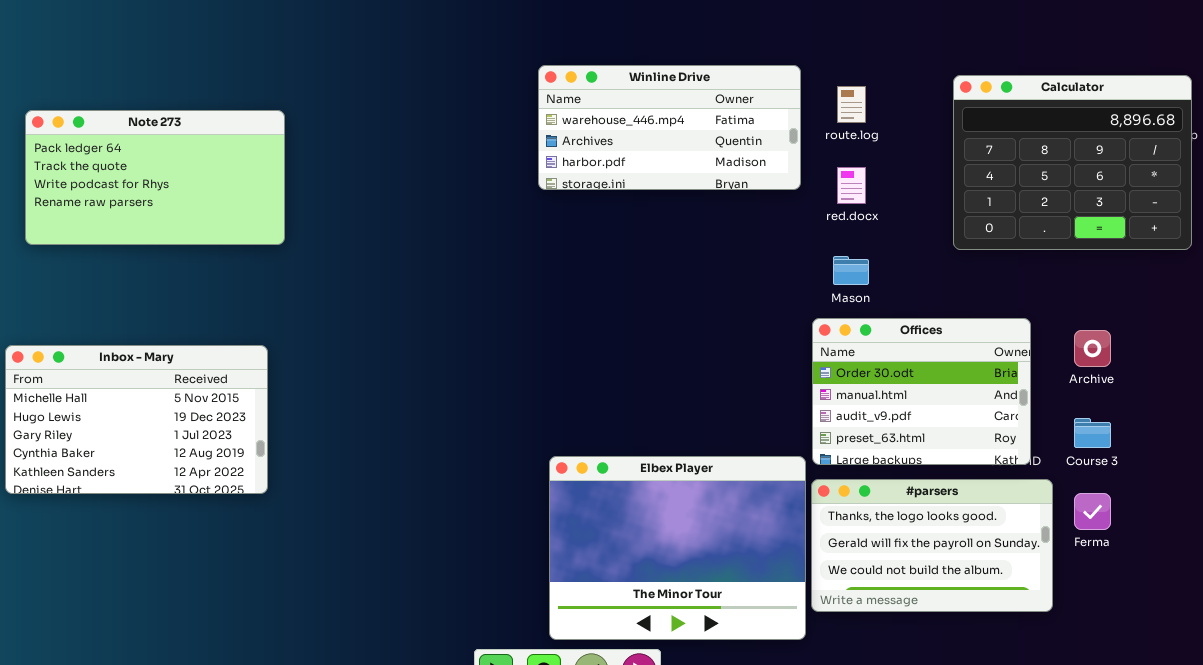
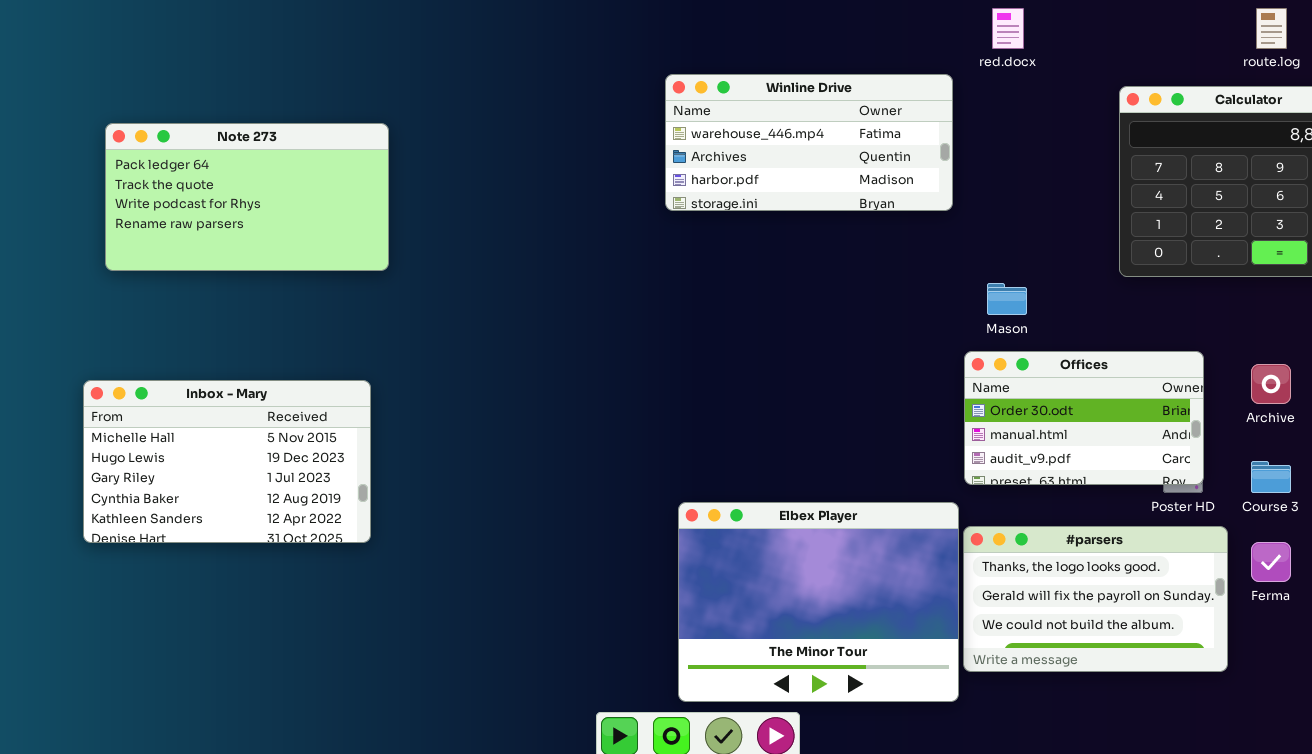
route.log: [837,86,866,123] -> [1256,8,1287,49], moved
red.docx: [837,167,866,204] -> [992,8,1024,49], moved
Offices: [812,318,1031,465] -> [964,351,1204,485], resized

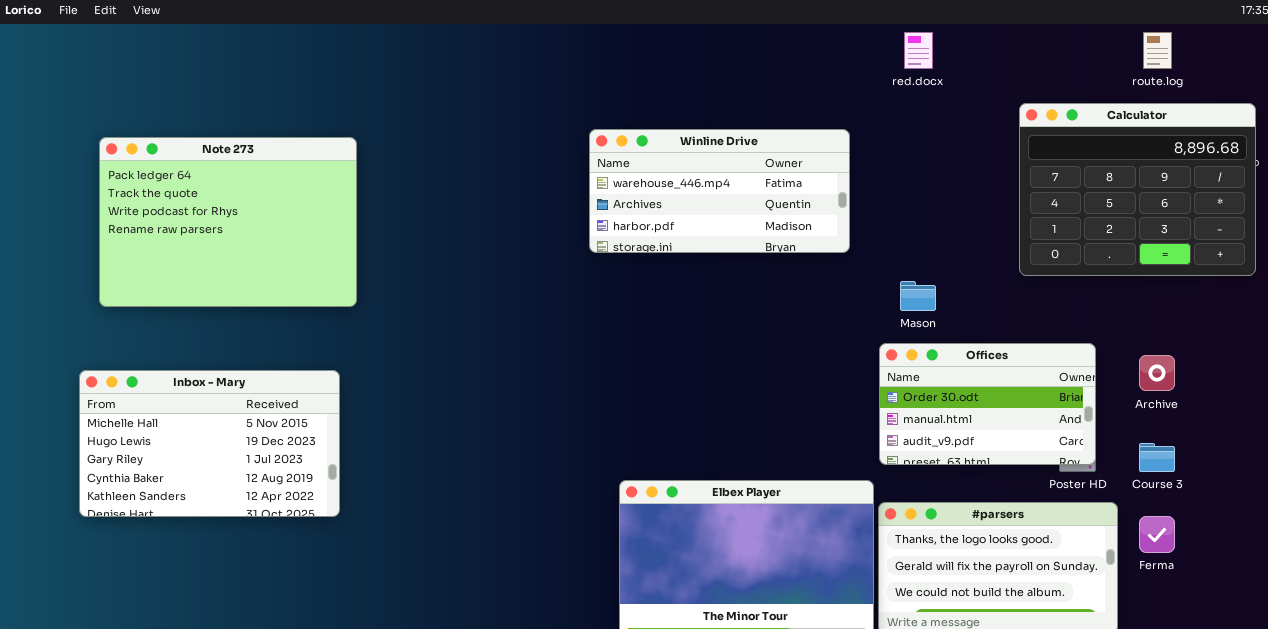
Winline Drive: [665,74,953,211] -> [589,129,850,253], moved
Note 273: [105,123,389,271] -> [99,137,357,307], resized

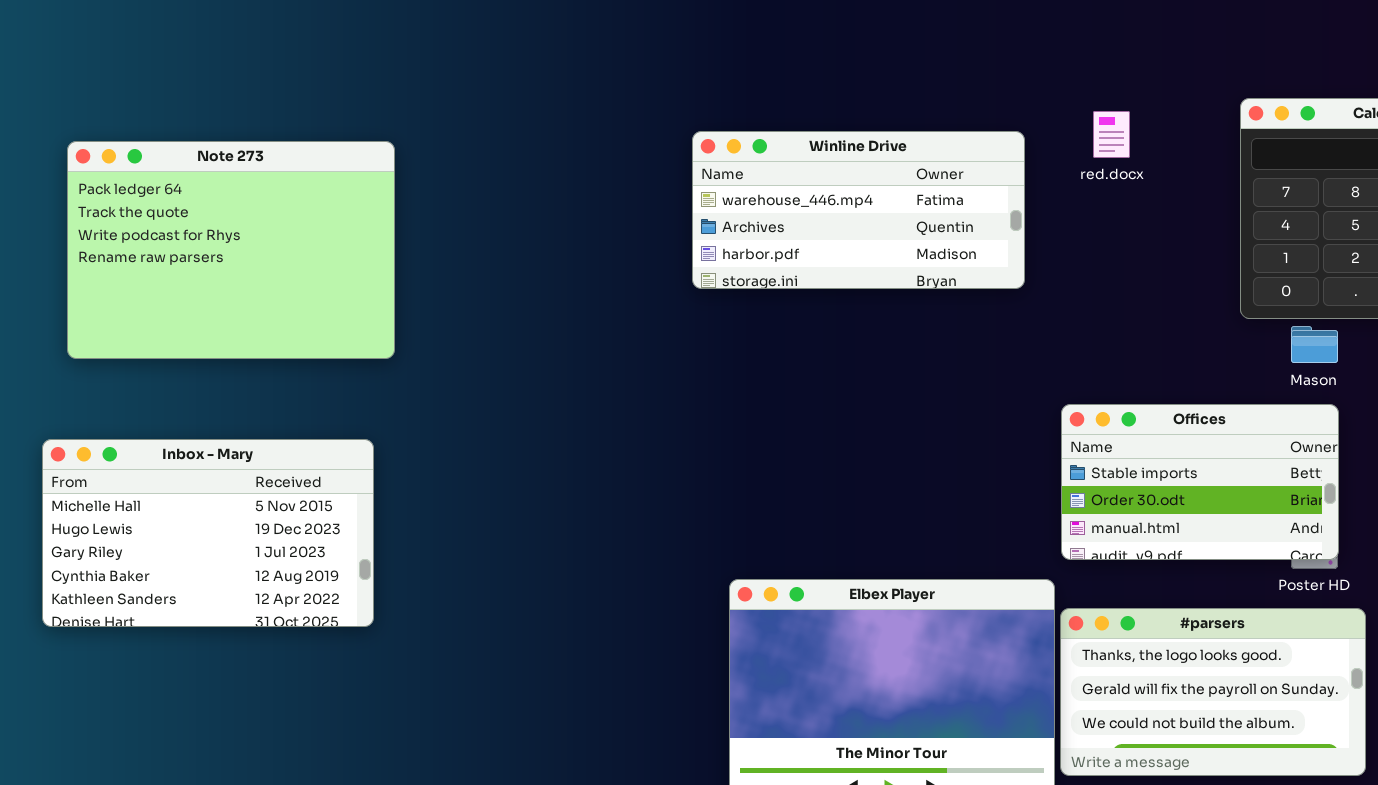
red.docx: [904,32,933,69] -> [1093,111,1130,158], moved
Mason: [900,281,936,311] -> [1291,326,1338,363], moved
Offices: [879,343,1096,465] -> [1061,404,1339,560], scrolled up 1 row

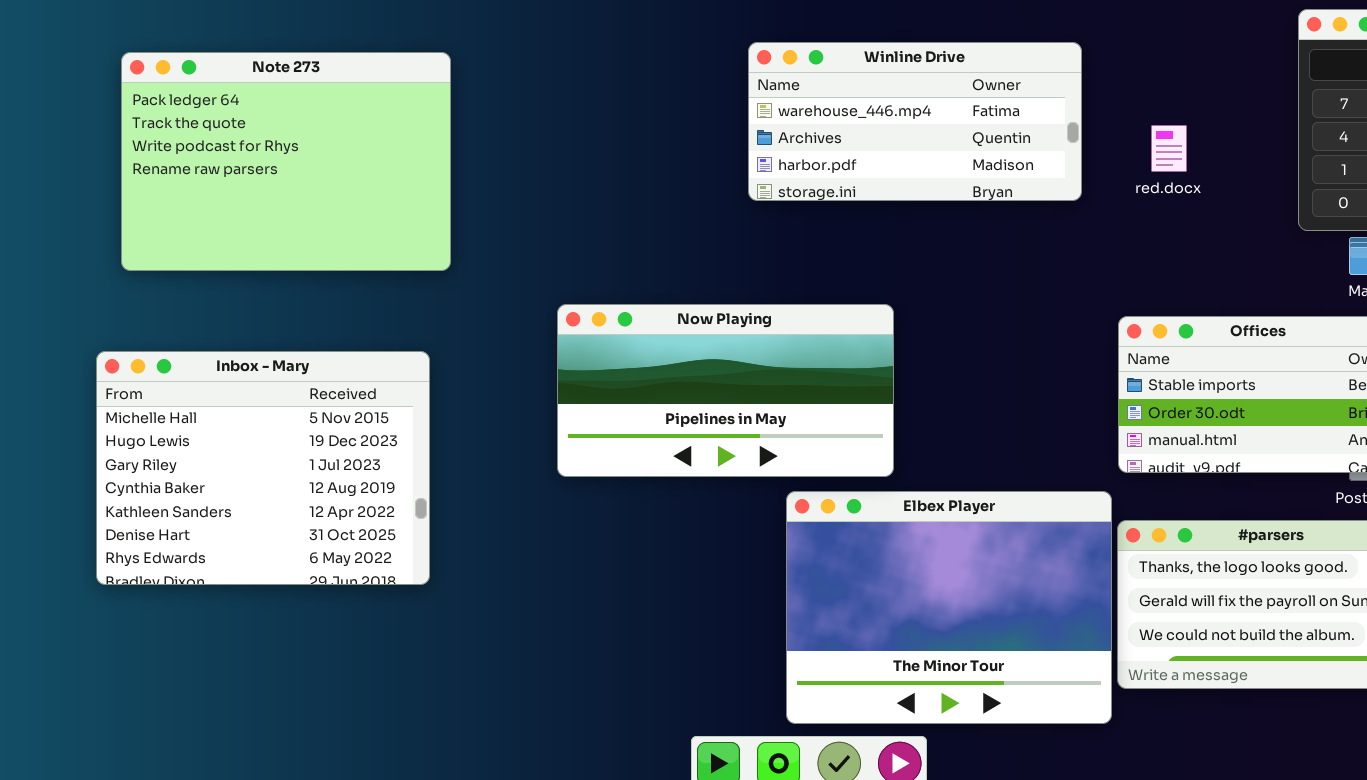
red.docx: [1093,111,1130,158] -> [1151,125,1187,172], moved
Now Playing: none -> [557,304,894,477], opened
Inbox - Mary: [42,439,374,627] -> [96,351,430,585], resized

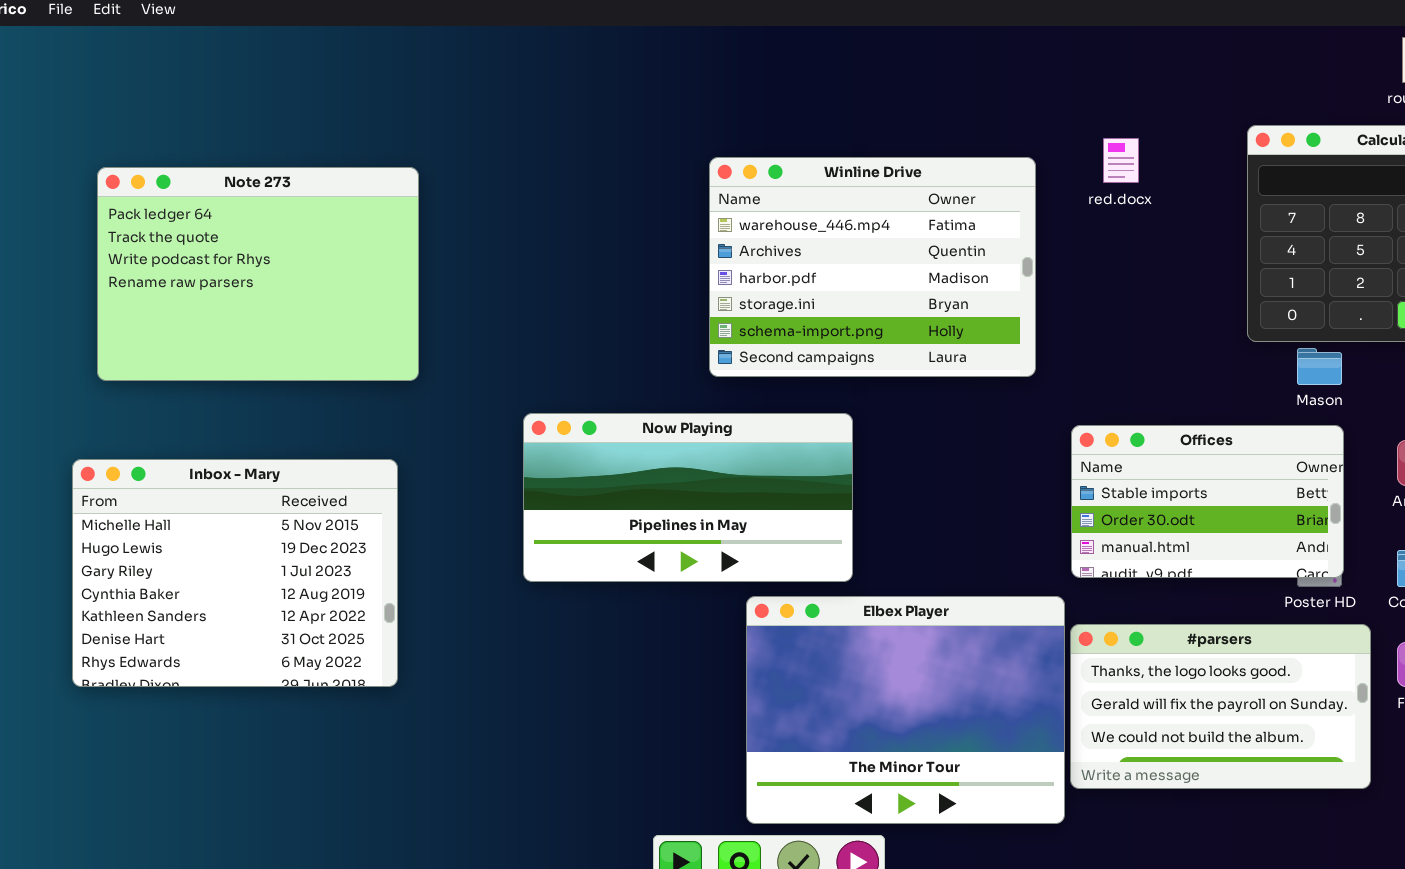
Winline Drive: [748,42,1082,201] -> [709,157,1036,377], resized
red.docx: [1151,125,1187,172] -> [1103,138,1139,183], moved

